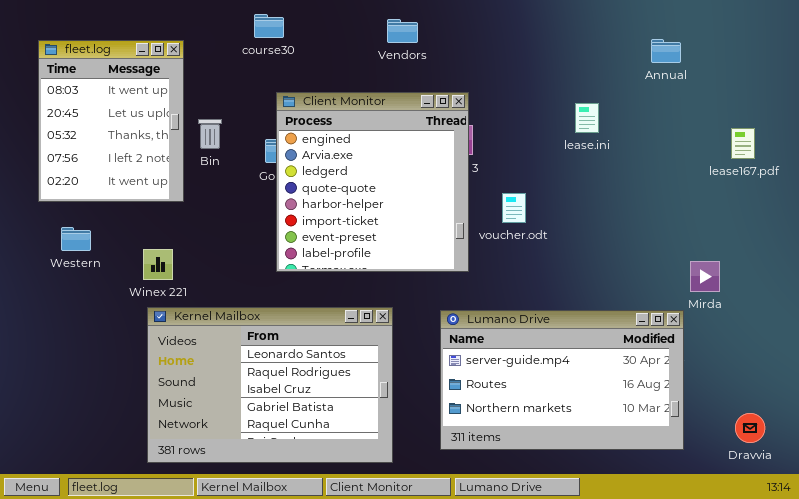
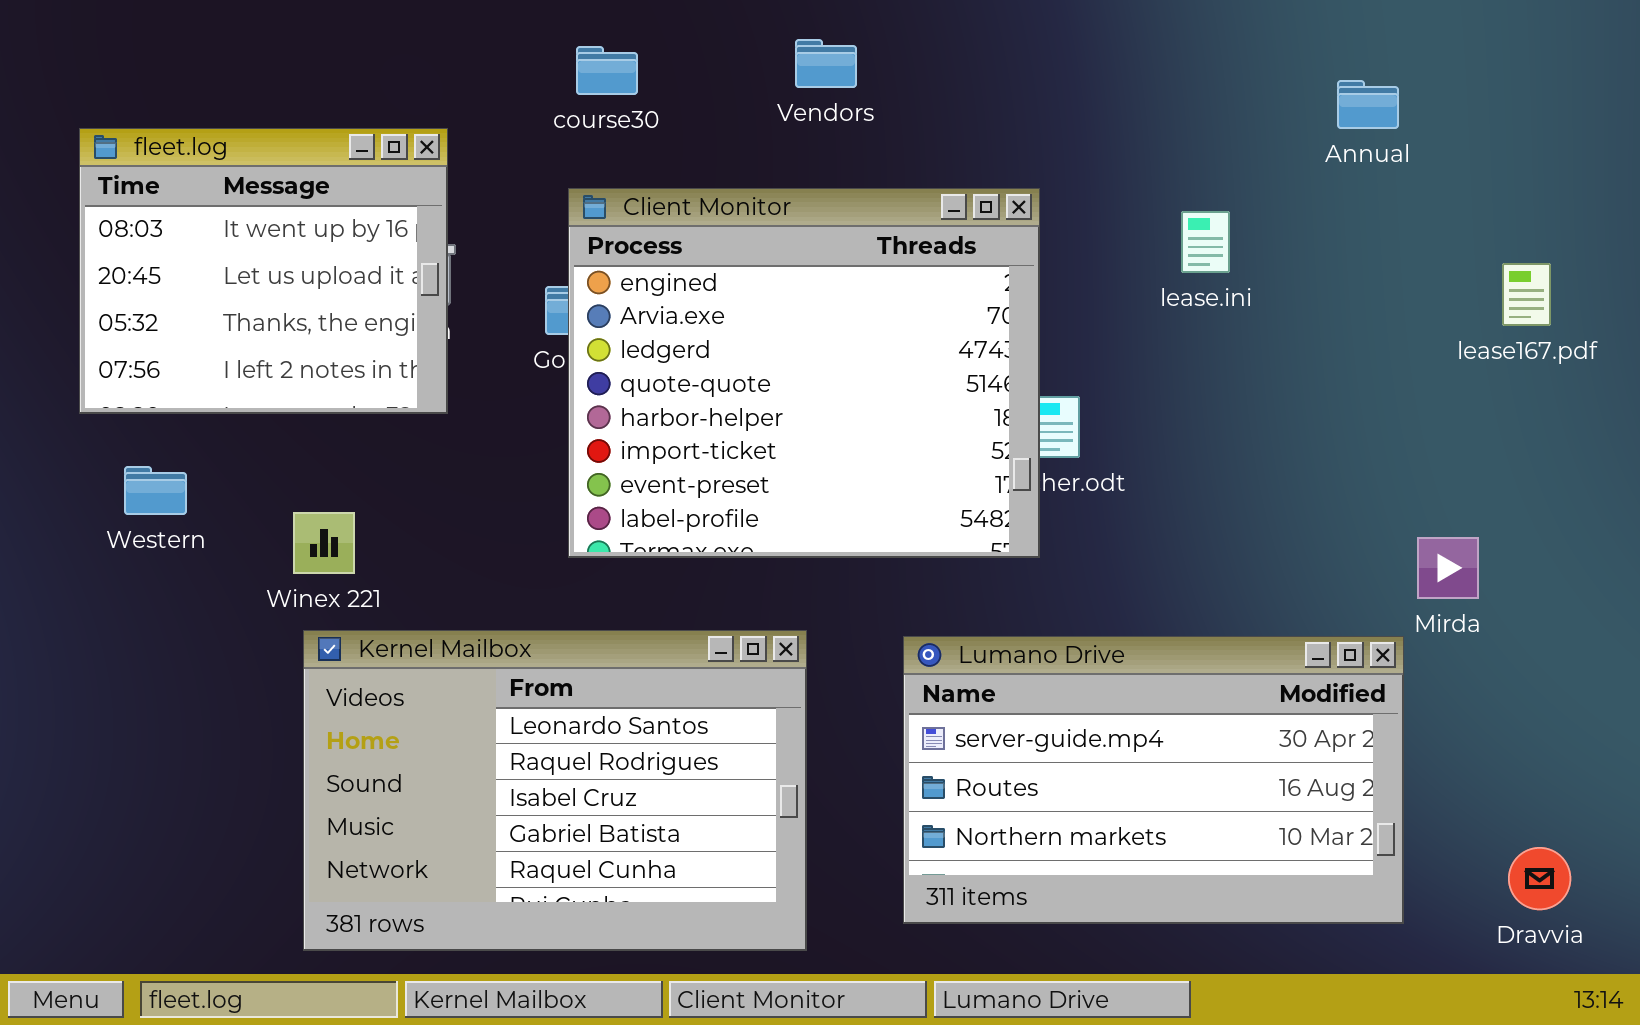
course30: [254,14,284,38] -> [576,46,638,95], moved
fleet.log: [38,40,184,202] -> [79,128,448,414], resized
Client Monitor: [276,92,469,272] -> [568,188,1040,558], resized

